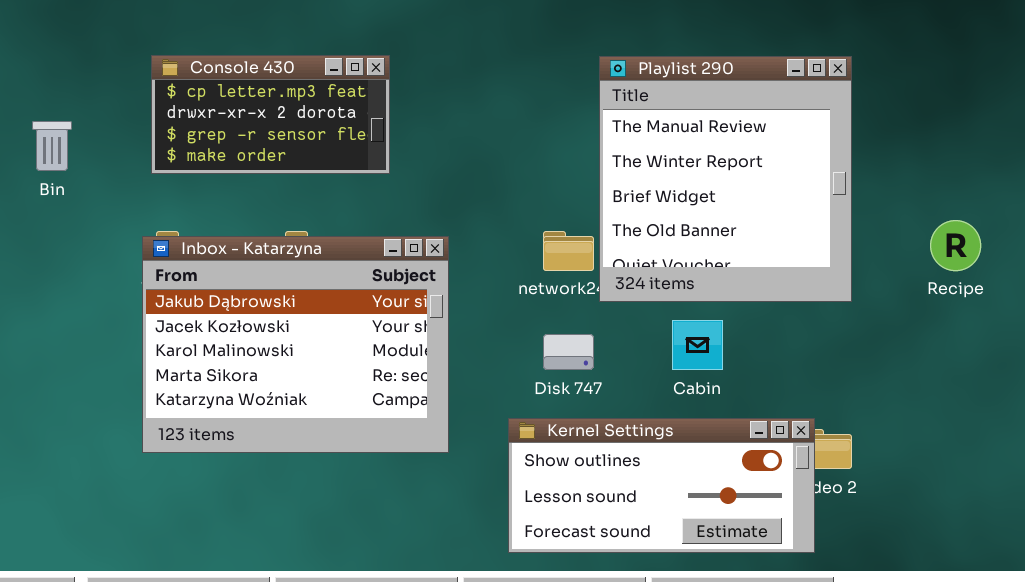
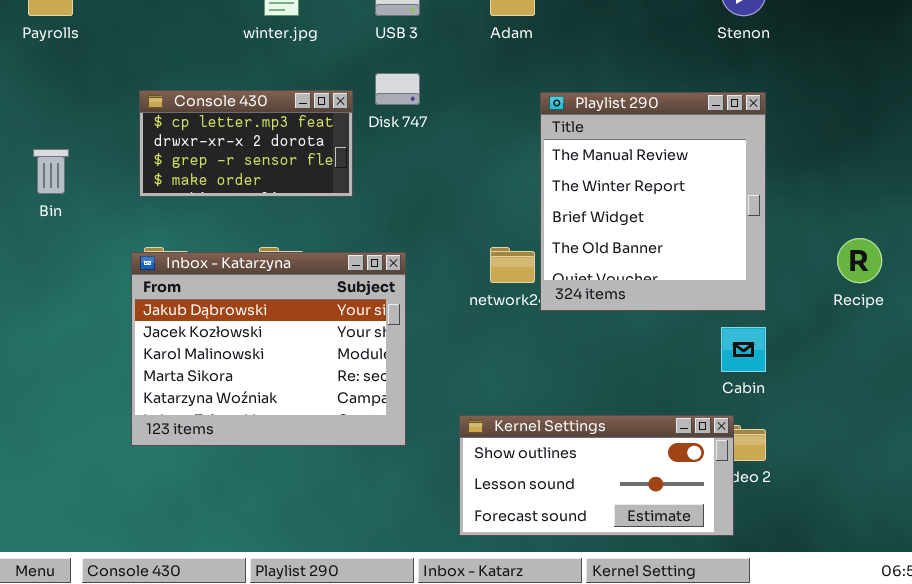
Cabin: [672,320,723,370] -> [721,327,766,372], moved
Disk 747: [543,334,594,370] -> [375,73,420,105], moved

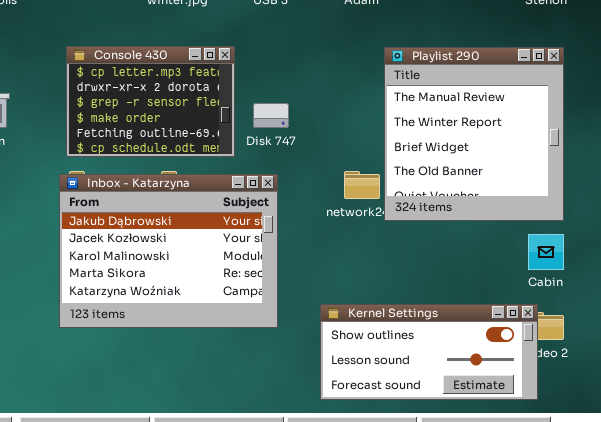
Disk 747: [375,73,420,105] -> [253,103,289,128], moved
Console 430: [139,90,353,197] -> [66,46,235,157], resized

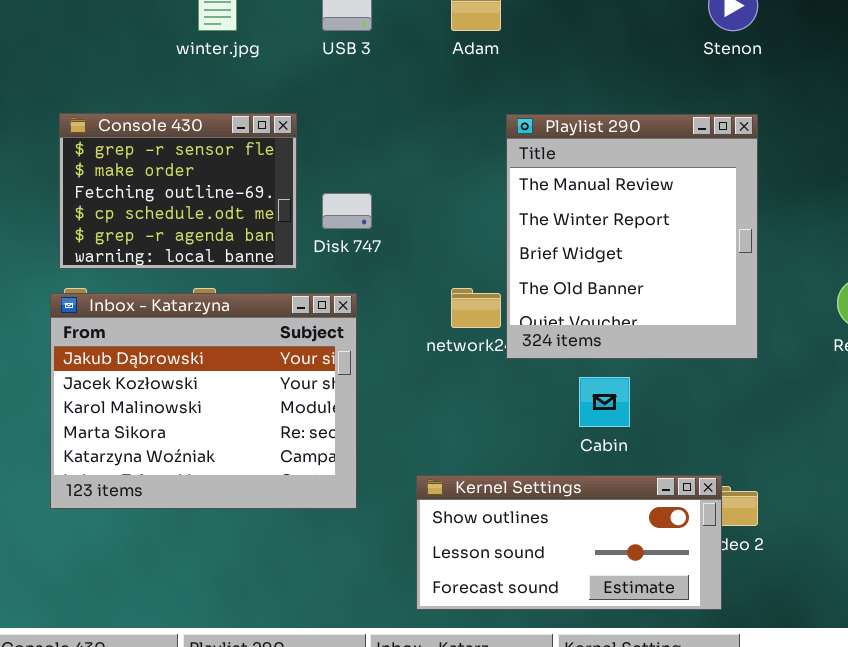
Console 430: [66,46,235,157] -> [59,113,297,269], scrolled down 2 rows
Cabin: [528,234,564,270] -> [579,377,630,427], moved

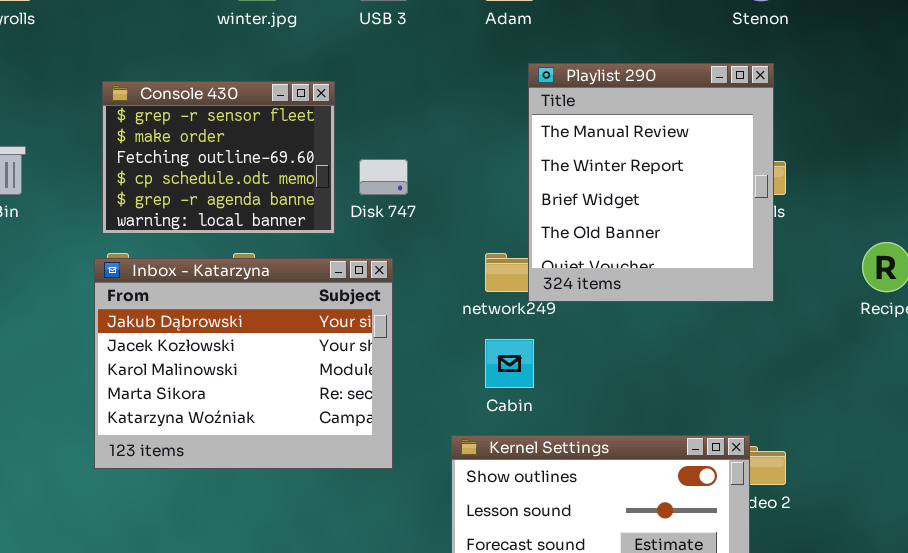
Playlist 290: [506,114,758,359] -> [528,63,774,302], moved
Cabin: [579,377,630,427] -> [485,339,534,388], moved

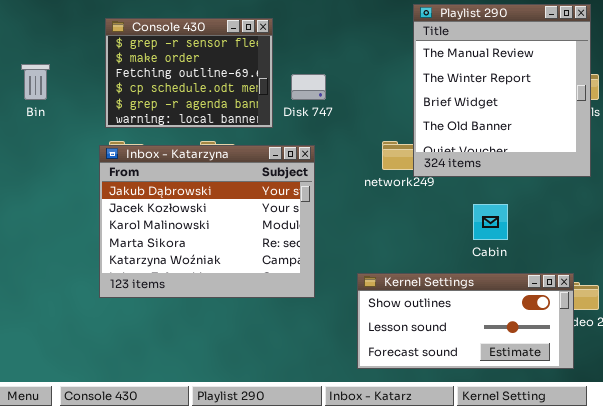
Cabin: [485,339,534,388] -> [473,204,508,240], moved

